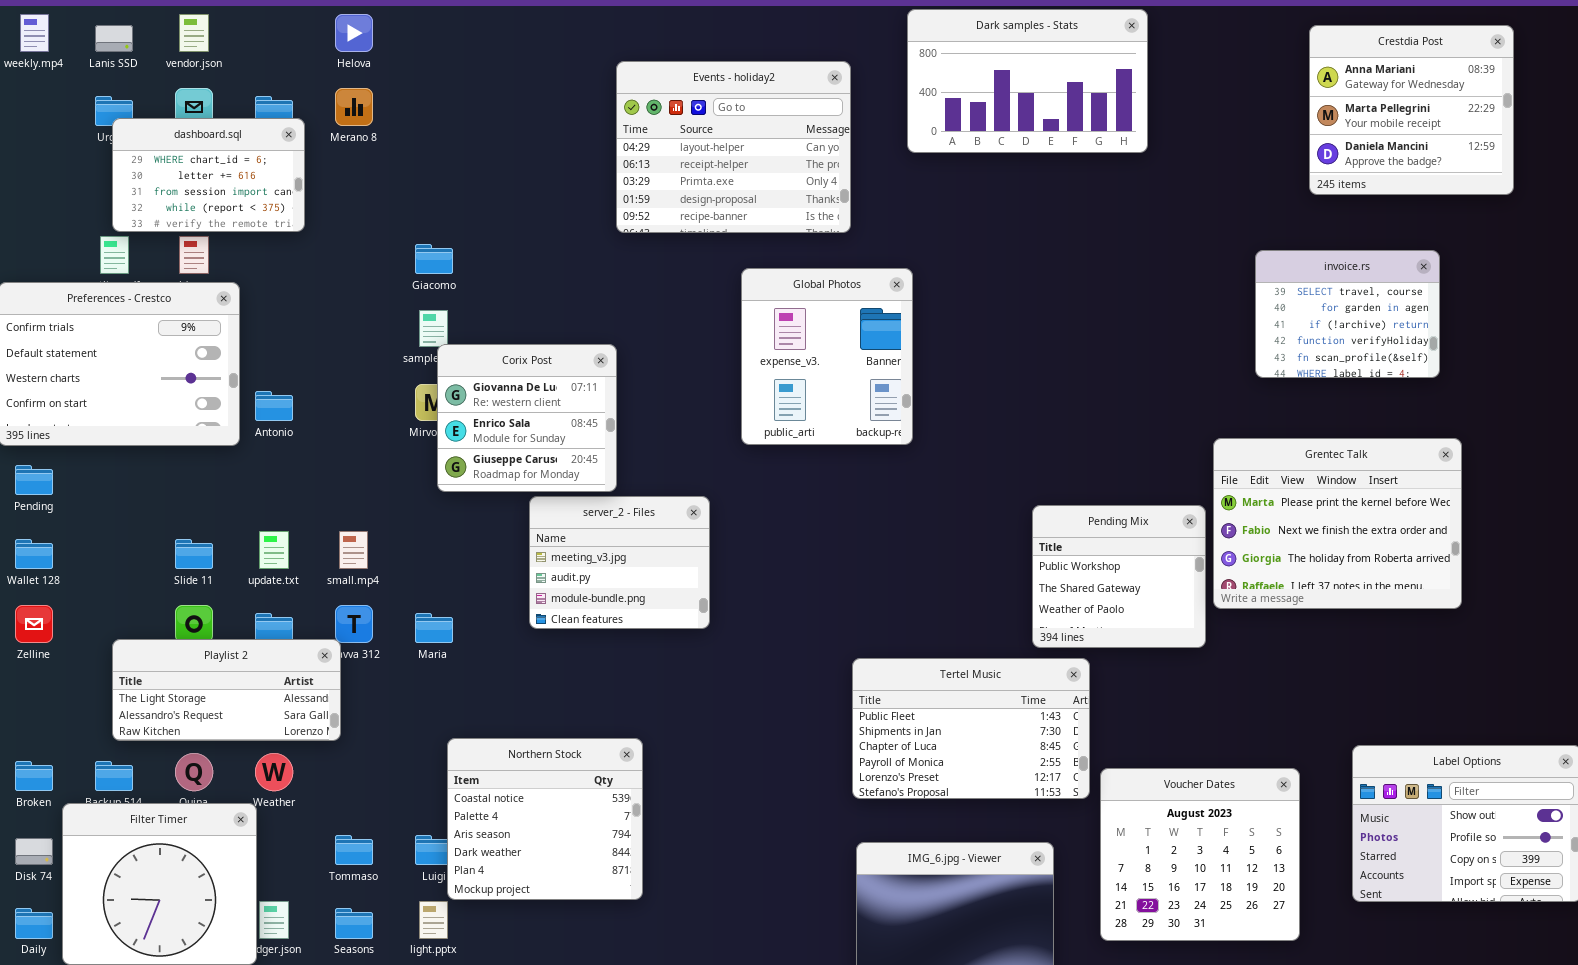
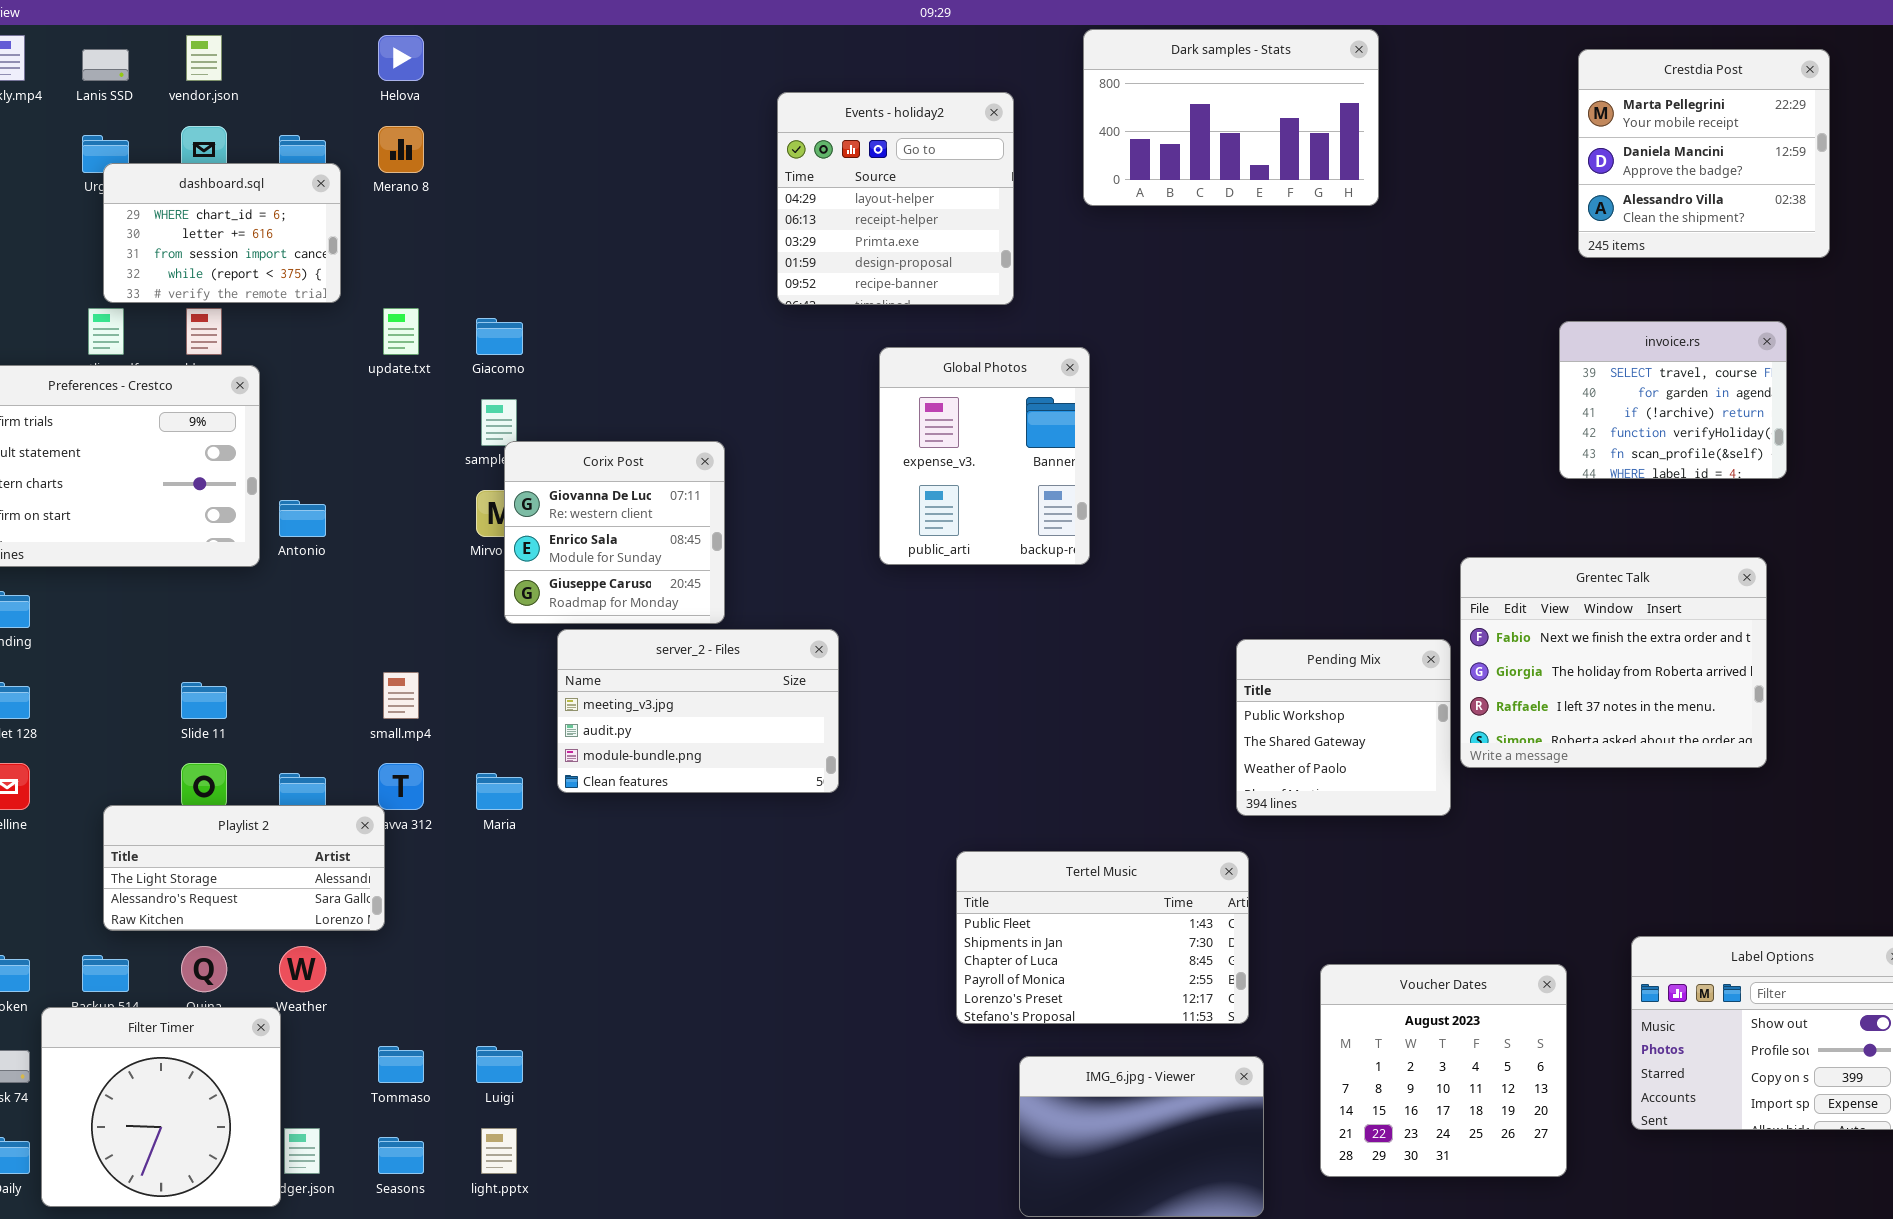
Crestdia Post: [1309,25,1514,195] -> [1578,49,1830,258], scrolled down 1 row
Events - holiday2: [616,61,851,233] -> [777,92,1014,305], resized
invoice.rs: [1255,250,1440,378] -> [1559,321,1787,479], moved
Grentec Talk: [1213,438,1462,609] -> [1460,557,1767,768], scrolled down 1 row
server_2 - Files: [529,496,710,629] -> [557,629,839,793], resized
update.txt: [259,531,289,569] -> [383,308,419,355], moved
Tertel Music: [852,658,1090,799] -> [956,851,1249,1024], moved
Northern Stock: [447,738,643,900] -> none, closed

